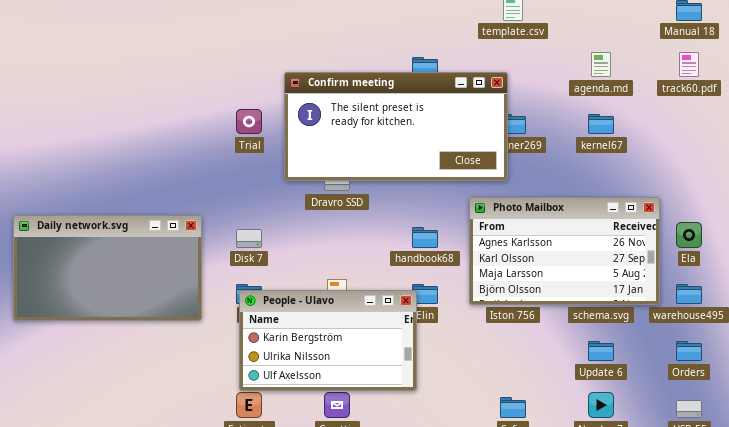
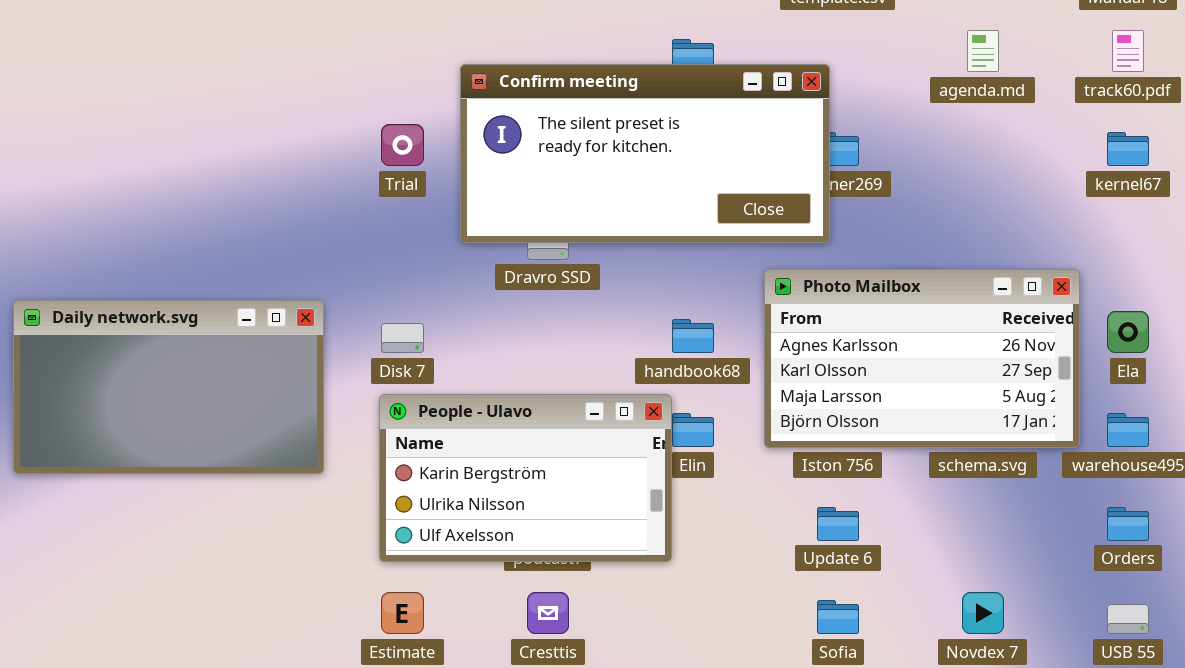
kernel67: [588,114,614,134] -> [1107,132,1149,166], moved
People - Ulavo: [239,290,417,391] -> [379,394,672,562], moved
Update 6: [588,341,614,361] -> [817,507,859,541], moved

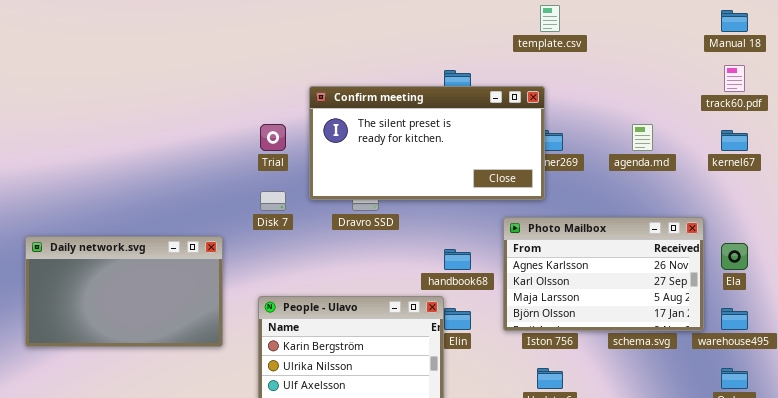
agenda.md: [967,30,999,72] -> [632,124,653,151], moved
Disk 7: [381,323,424,353] -> [260,191,286,211], moved

